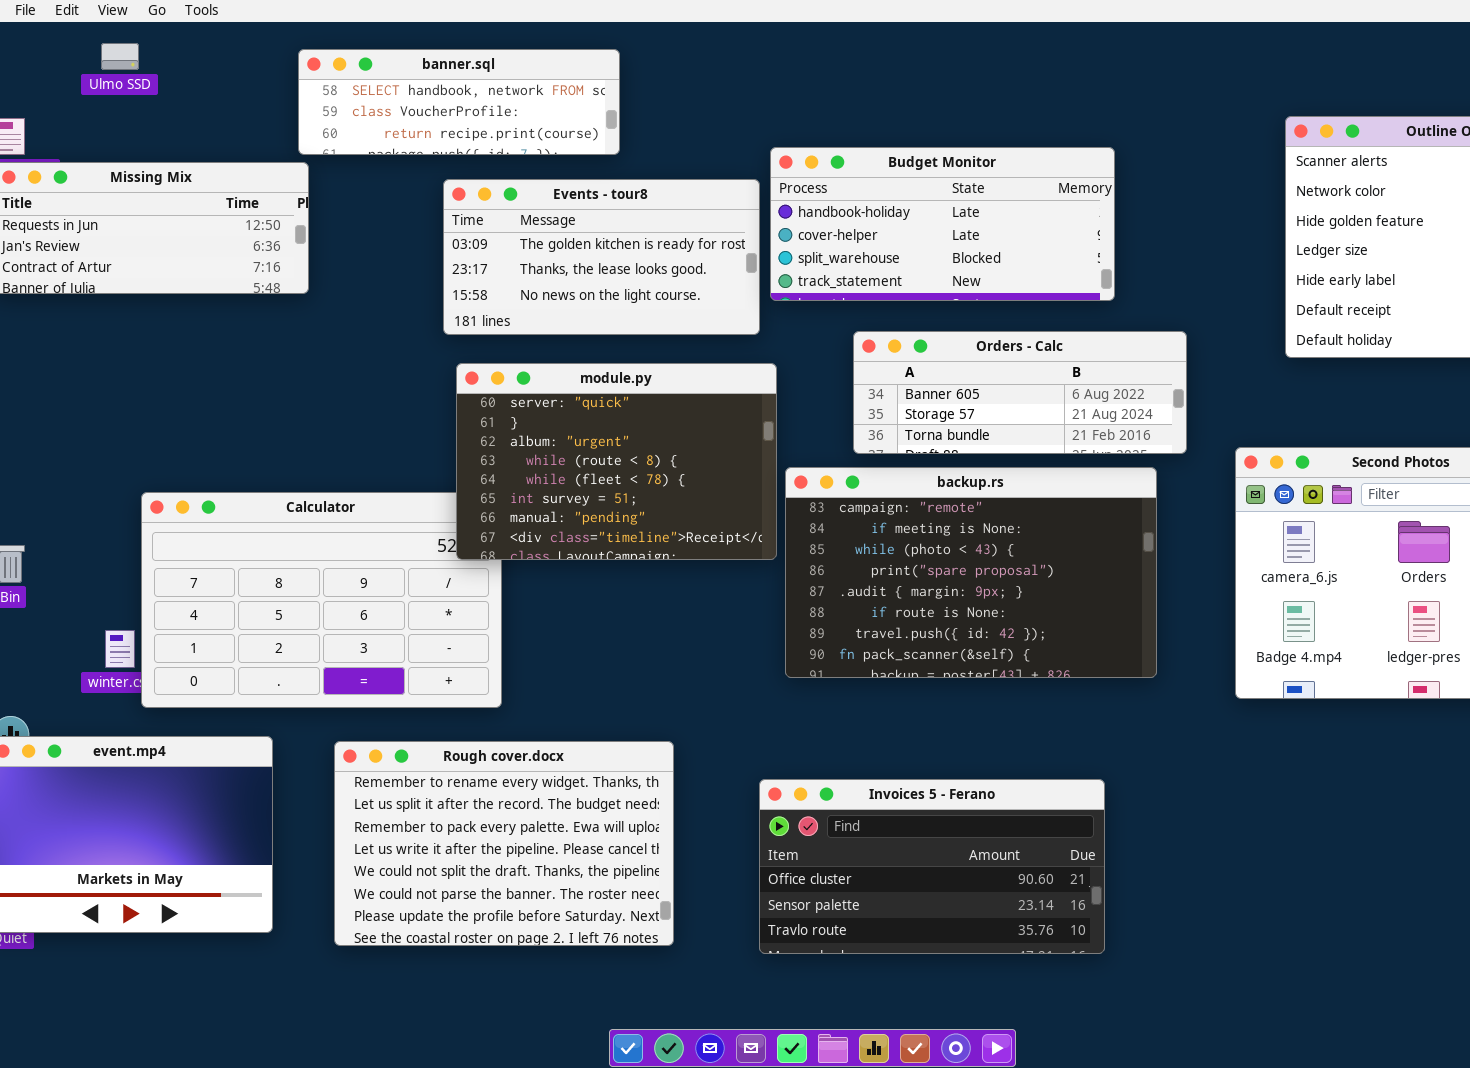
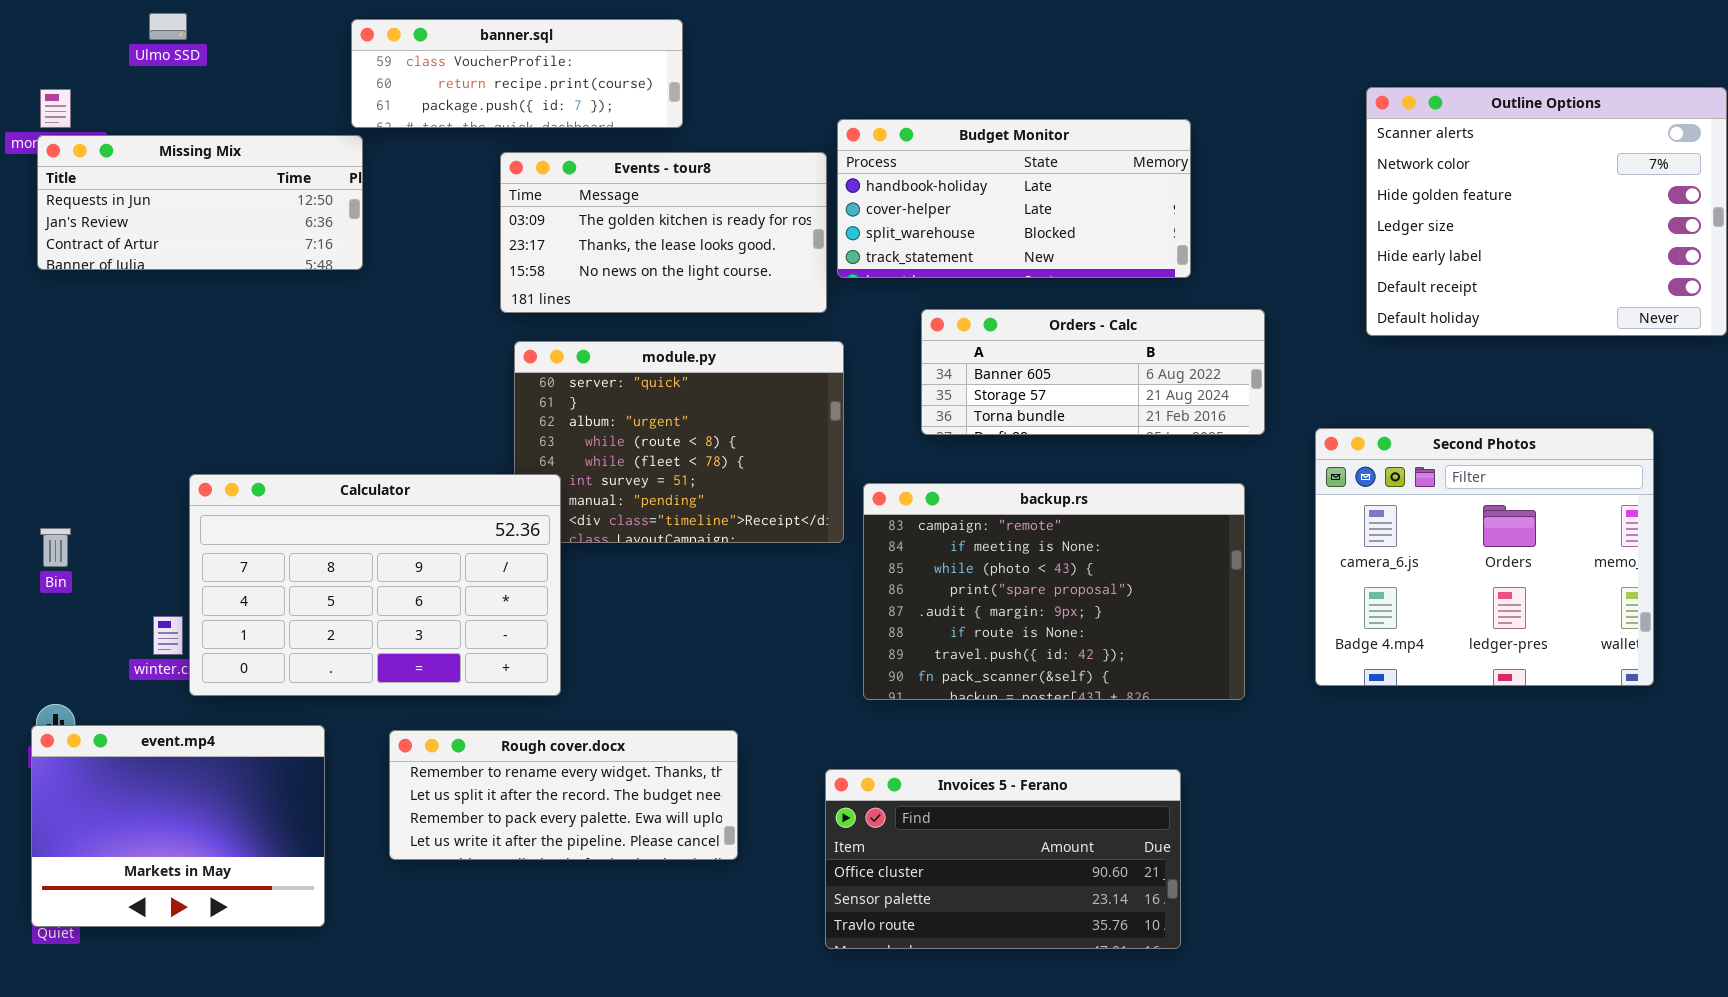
banner.sql: [298,49,620,155] -> [351,19,683,128], scrolled down 1 row
backup.rs: [785,467,1157,678] -> [863,483,1245,700], moved
Calculator: [141,492,502,708] -> [189,474,561,696], raised
Rough cover.docx: [334,741,674,946] -> [389,730,738,860], resized

